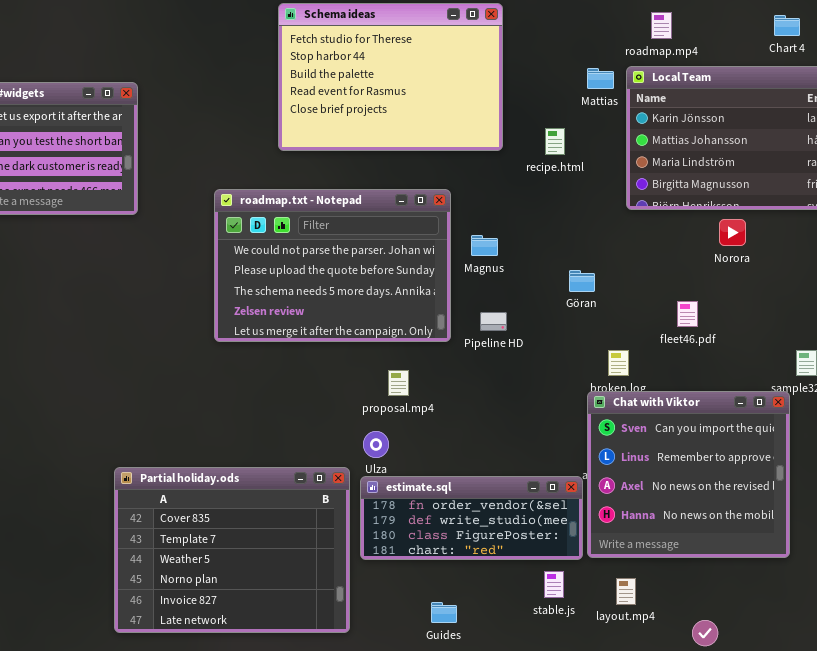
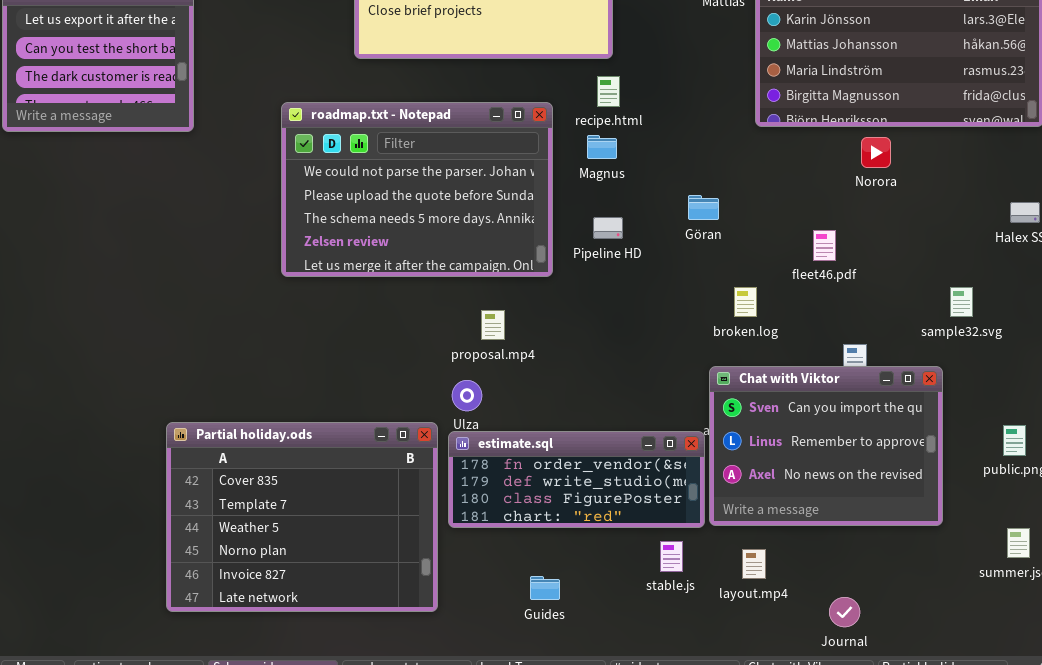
recipe.html: [545,128,565,155] -> [597,76,620,107], moved
Magnus: [471,235,498,256] -> [587,135,617,159], moved
Pipeline HD: [480,312,507,331] -> [593,217,623,239], moved
Chat with Viktor: [587,391,790,558] -> [709,366,943,526], resized

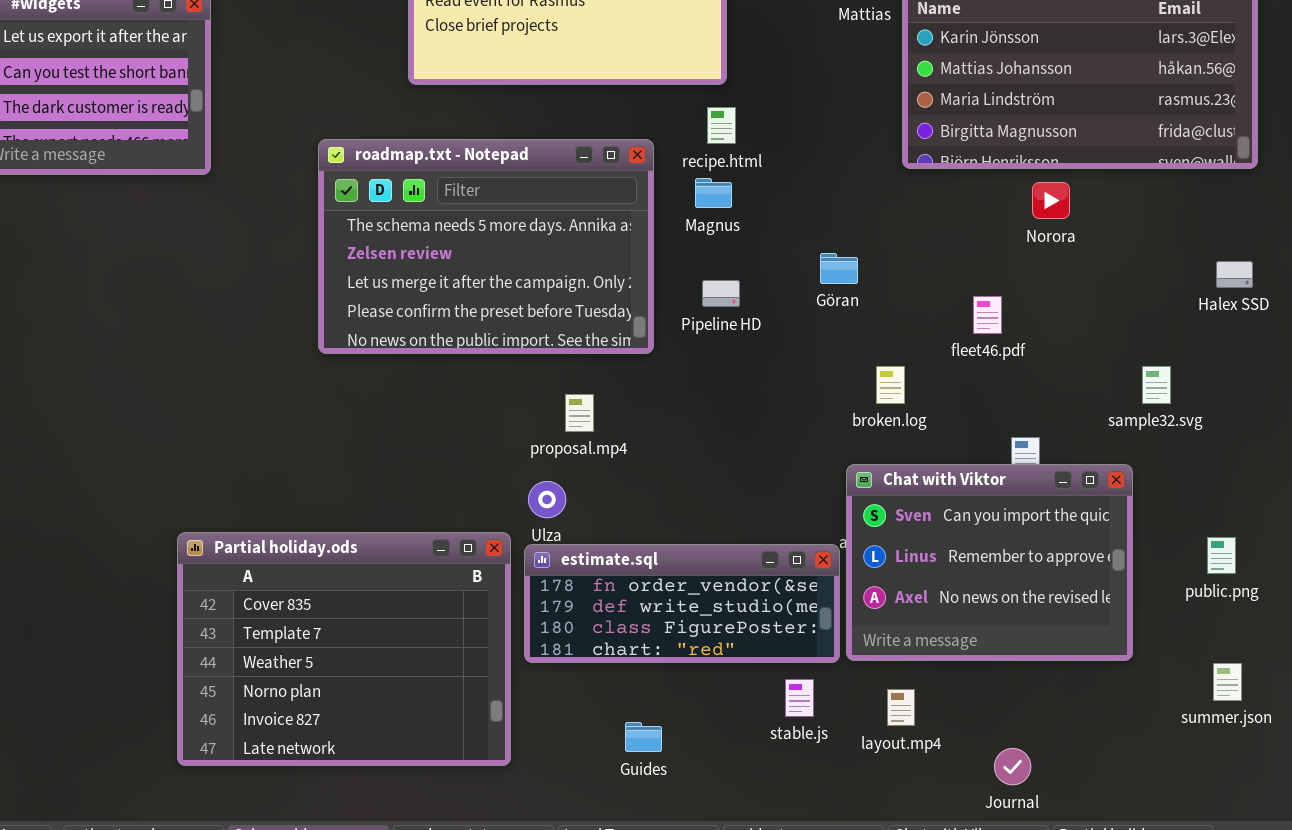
roadmap.txt - Notepad: [281,102,553,277] -> [318,139,654,354], scrolled down 2 rows

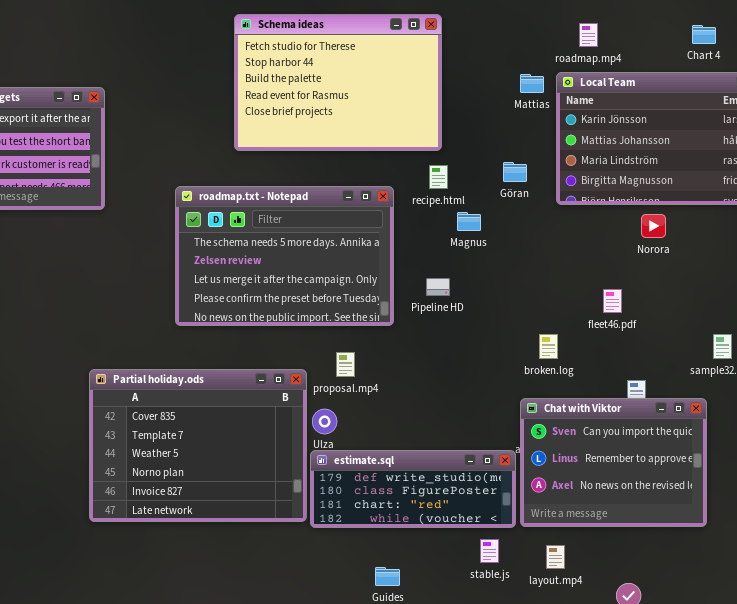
Magnus: [695,178,732,208] -> [457,212,481,231], moved
Göran: [820,253,858,284] -> [503,162,527,182], moved
Partial holiday.ods: [177,532,511,766] -> [89,369,307,522], moved
estimate.sql: [524,544,840,663] -> [310,450,516,528], scrolled down 1 row

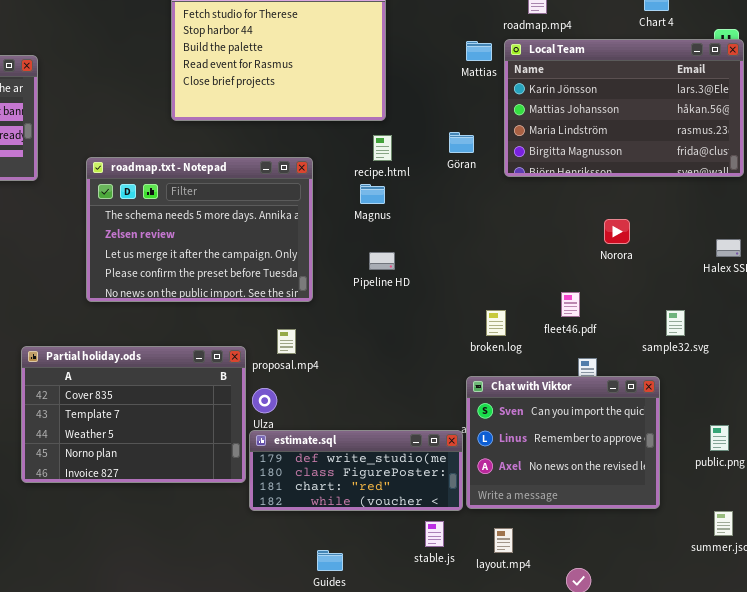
roadmap.txt - Notepad: [175,186,394,326] -> [86,157,313,302], moved
Magnus: [457,212,481,231] -> [360,184,385,204], moved
Norora: [641,214,666,238] -> [604,219,630,244], moved
fleet46.pdf: [603,289,622,313] -> [561,292,580,317], moved
Partial holiday.ods: [89,369,307,522] -> [21,346,246,483], resized

